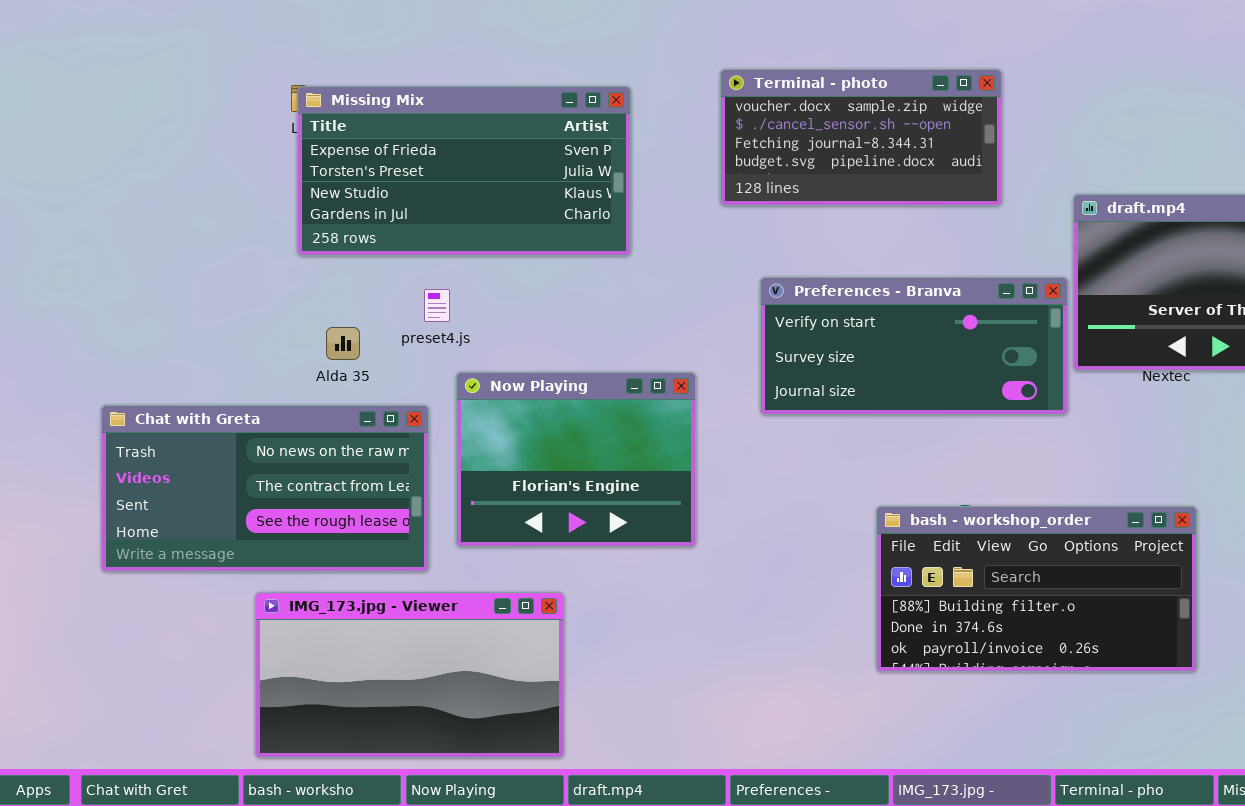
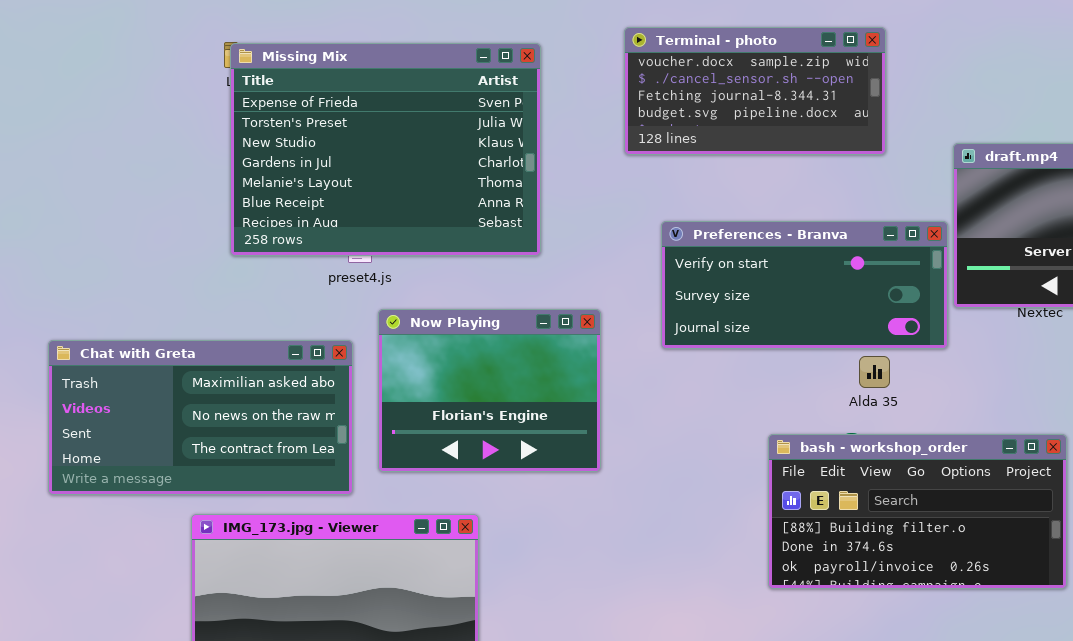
Missing Mix: [297,86,631,256] -> [230,43,541,256], resized
Alda 35: [326,327,360,360] -> [859,356,890,388], moved
Chat with Greta: [101,405,429,572] -> [48,340,353,495], scrolled up 1 row

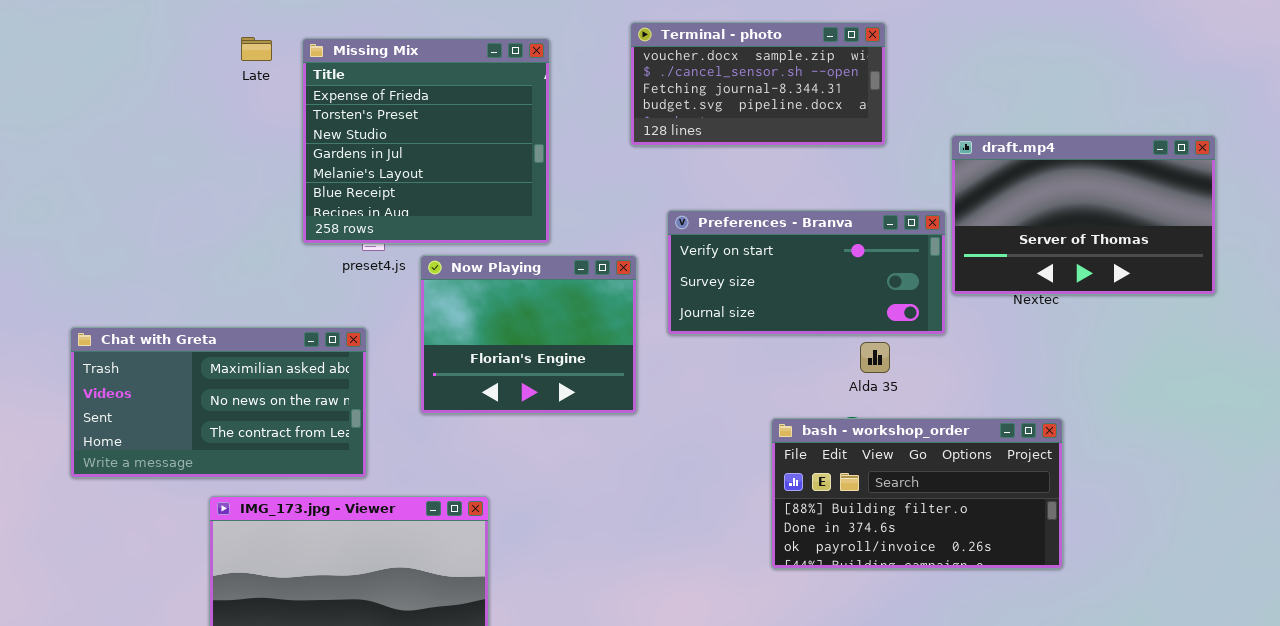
Missing Mix: [230,43,541,256] -> [302,38,550,244], resized
Now Playing: [378,309,601,472] -> [420,255,637,414], moved

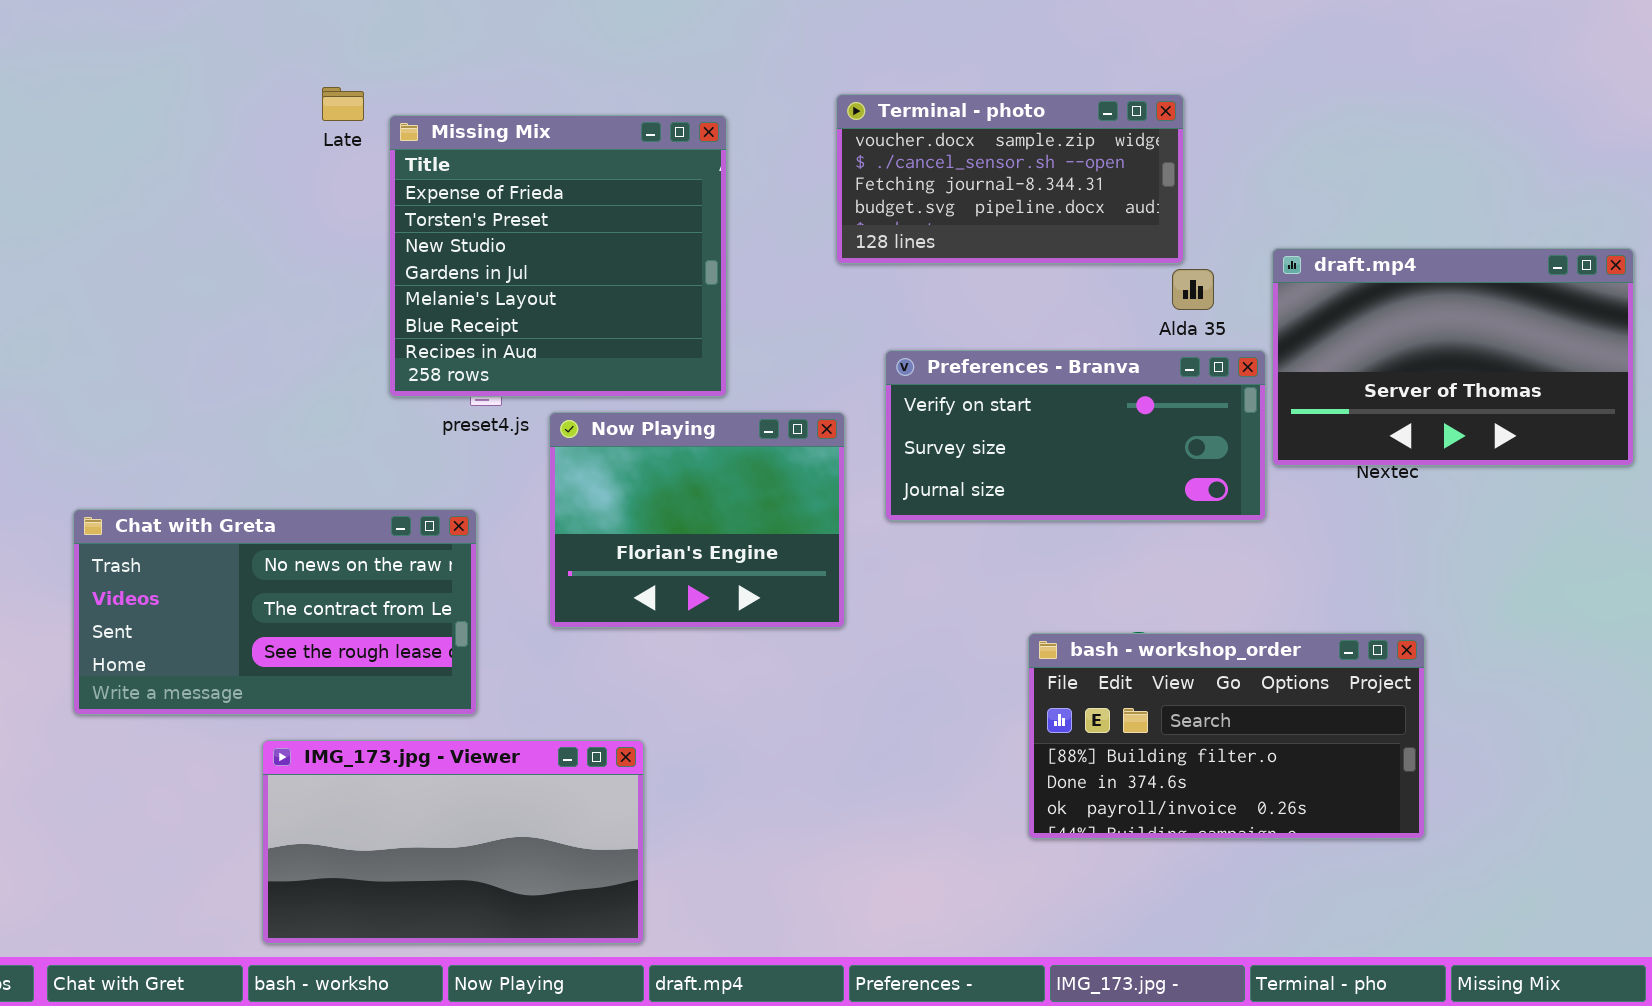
Late: [241,37,272,61] -> [322,87,364,121], moved
Chat with Greta: [70,327,367,478] -> [73,509,477,715], scrolled down 1 row
Alda 35: [860,342,890,373] -> [1172,269,1214,310], moved

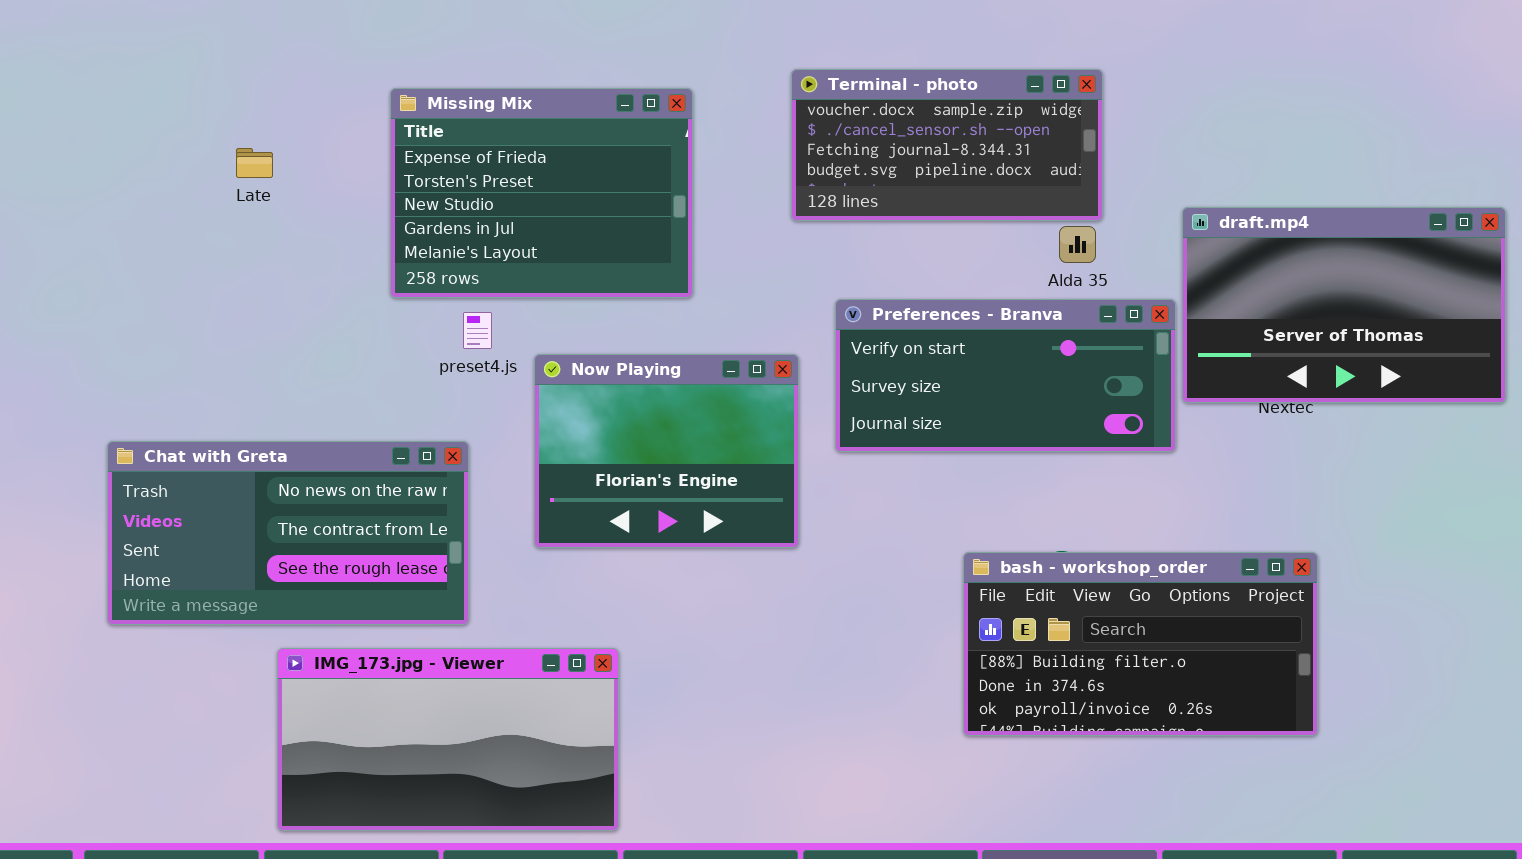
Late: [322,87,364,121] -> [236,148,273,178], moved
Missing Mix: [389,115,727,397] -> [390,88,693,298], resized
Alda 35: [1172,269,1214,310] -> [1059,226,1096,263], moved

